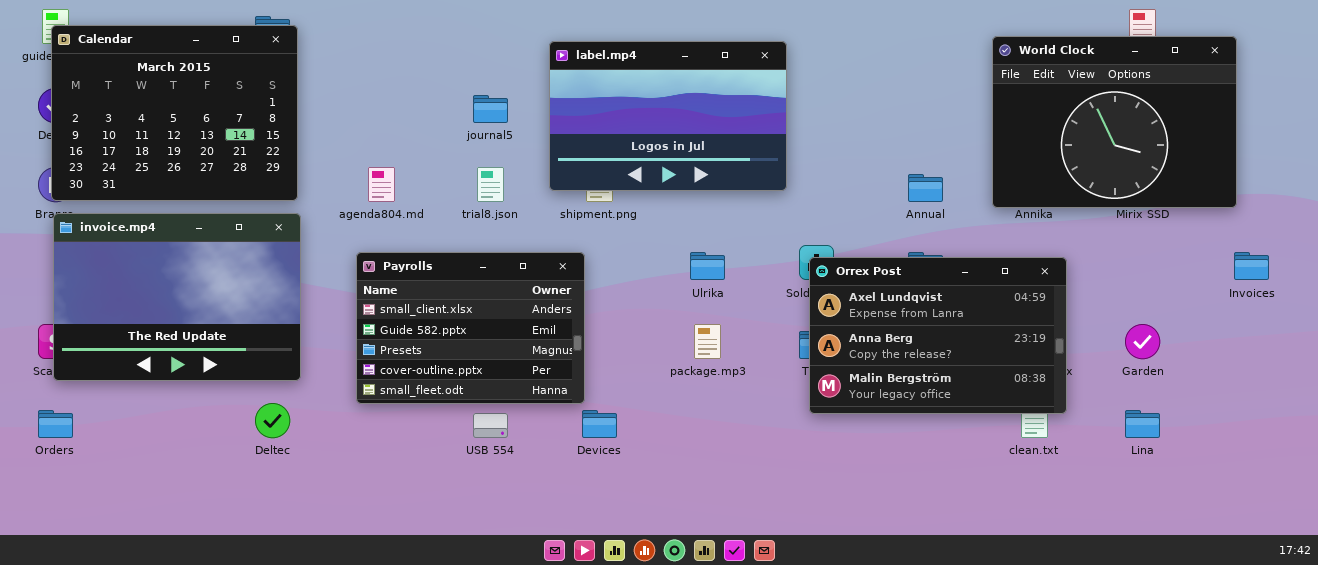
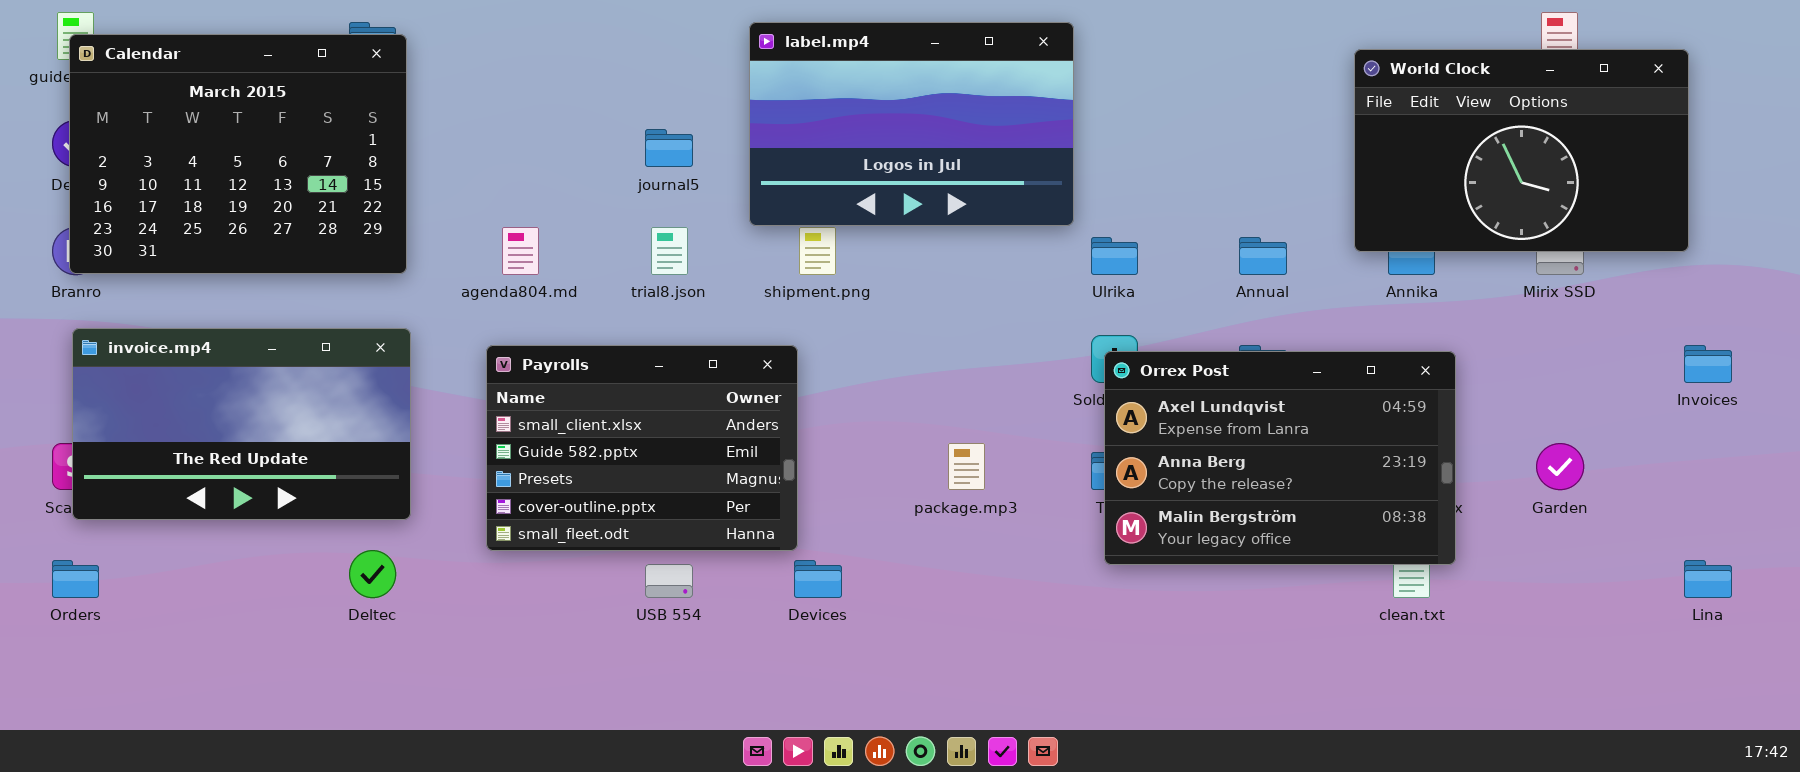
World Clock: [992,36,1237,208] -> [1354,49,1689,252], resized
label.mp4: [549,41,787,191] -> [749,22,1074,226], moved
invoice.mp4: [53,213,301,381] -> [72,328,411,520], resized
Ulrika: [690,252,725,280] -> [1091,237,1138,275], moved
Lina: [1125,410,1160,438] -> [1684,560,1732,598], moved

